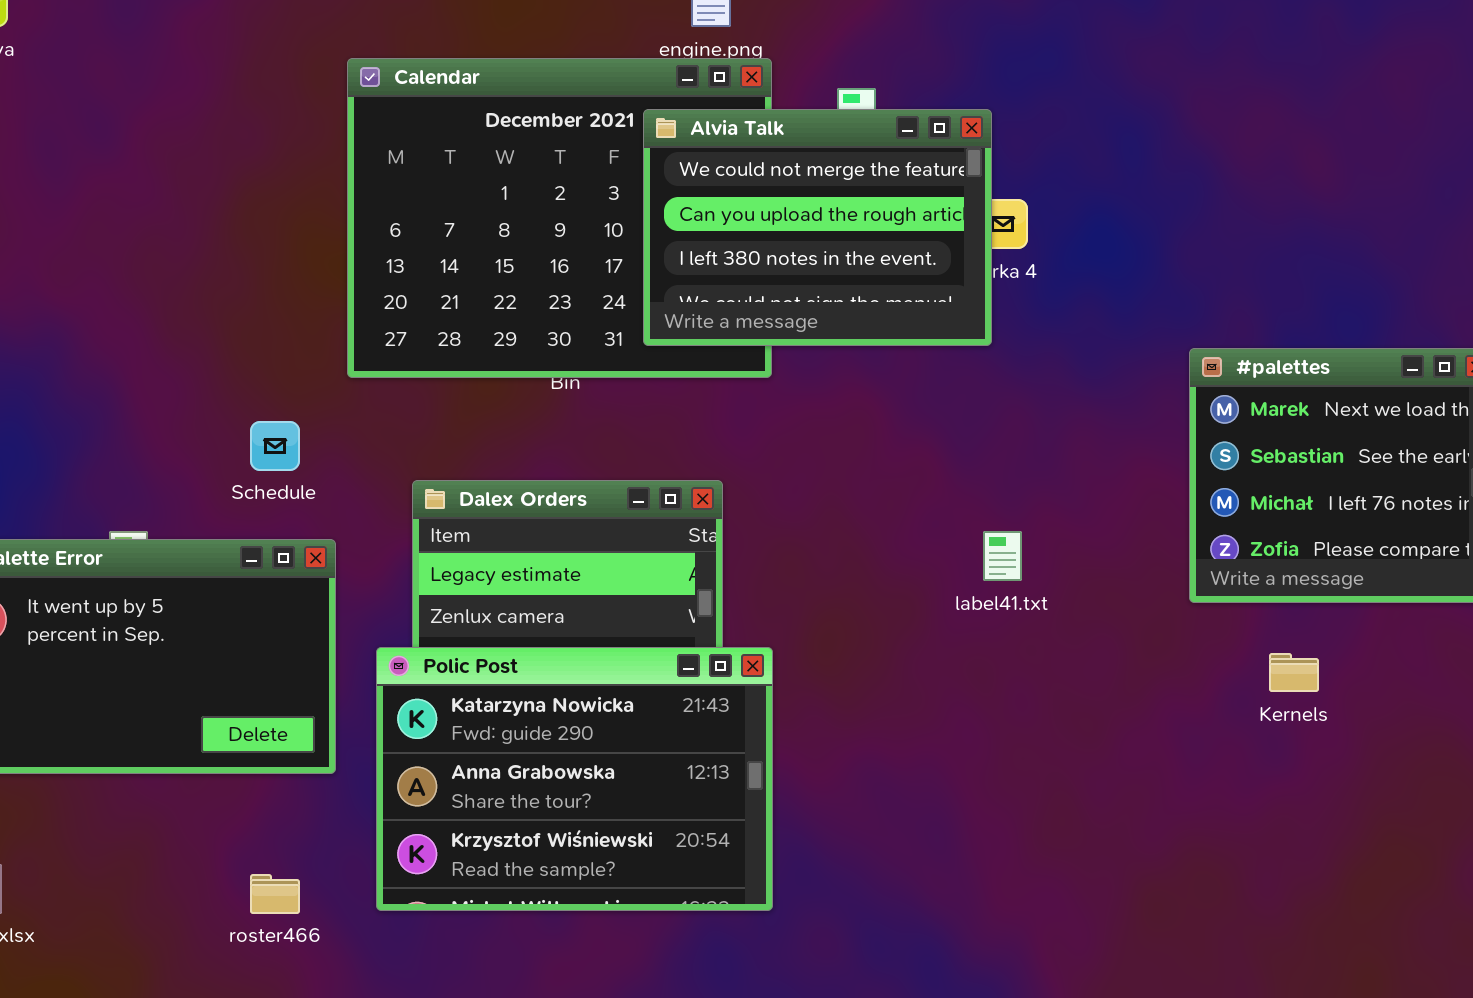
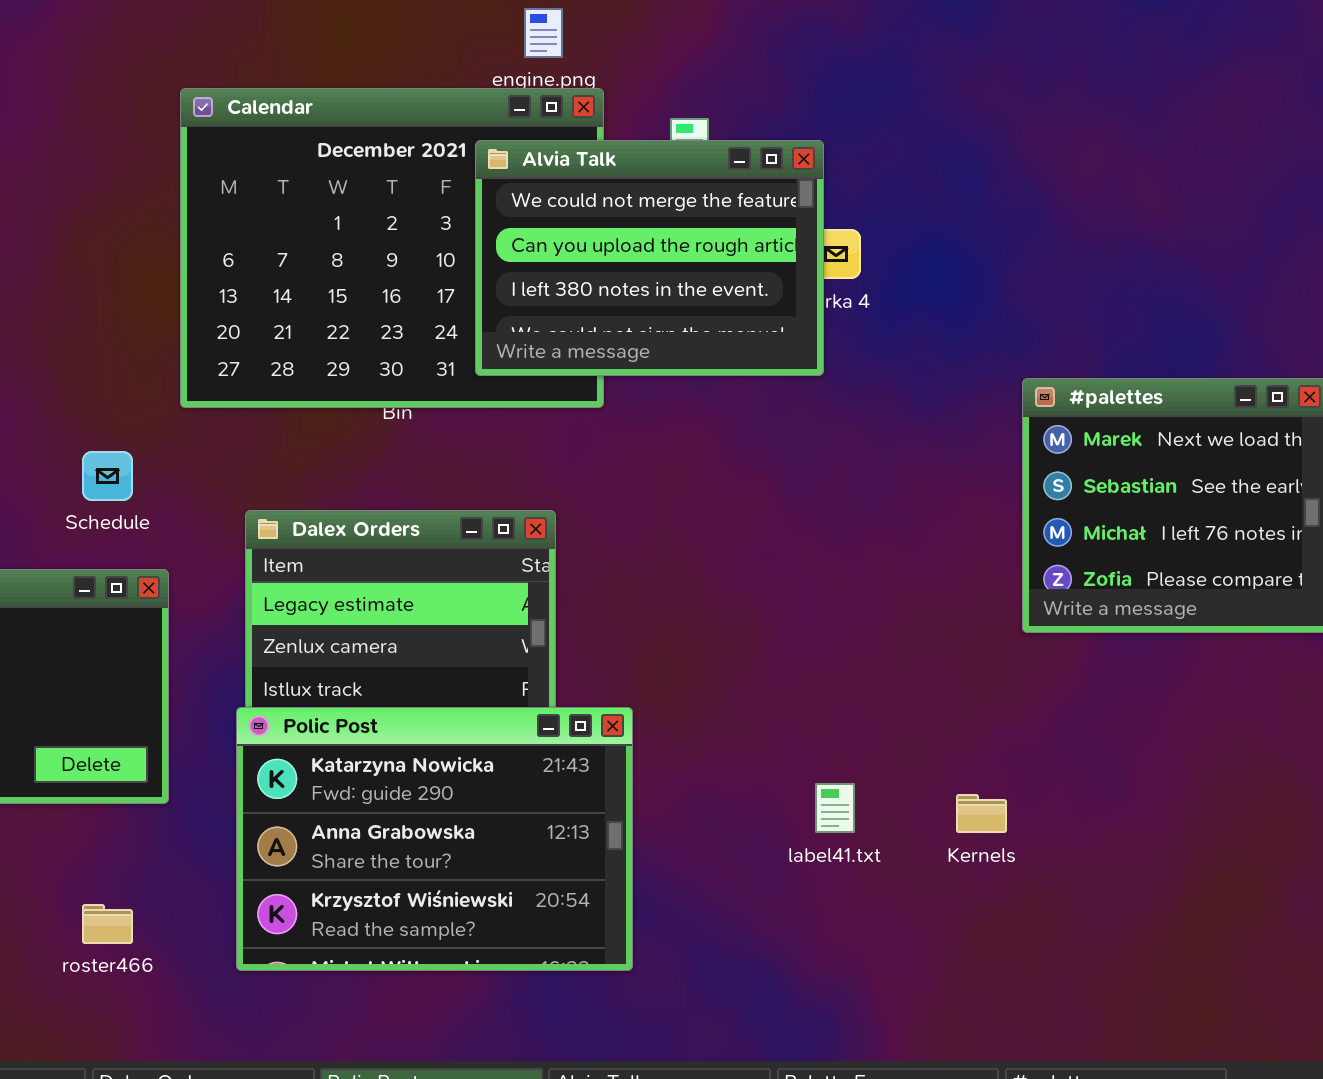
label41.txt: [983,531,1022,581] -> [815,783,855,833], moved
Polic Post: [376,647,773,911] -> [236,707,633,971], moved
Kernels: [1269,653,1319,692] -> [956,794,1007,833], moved

